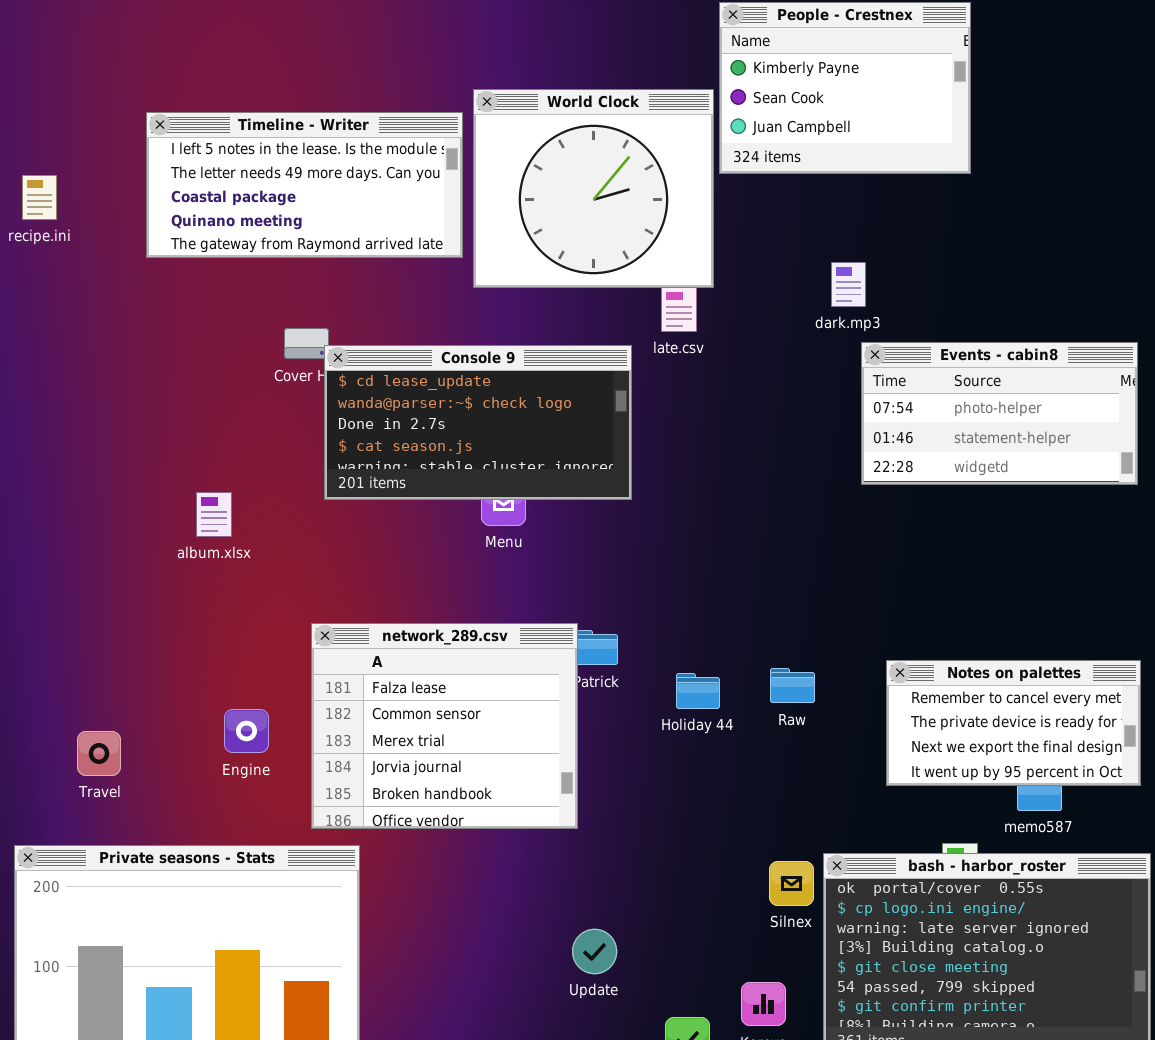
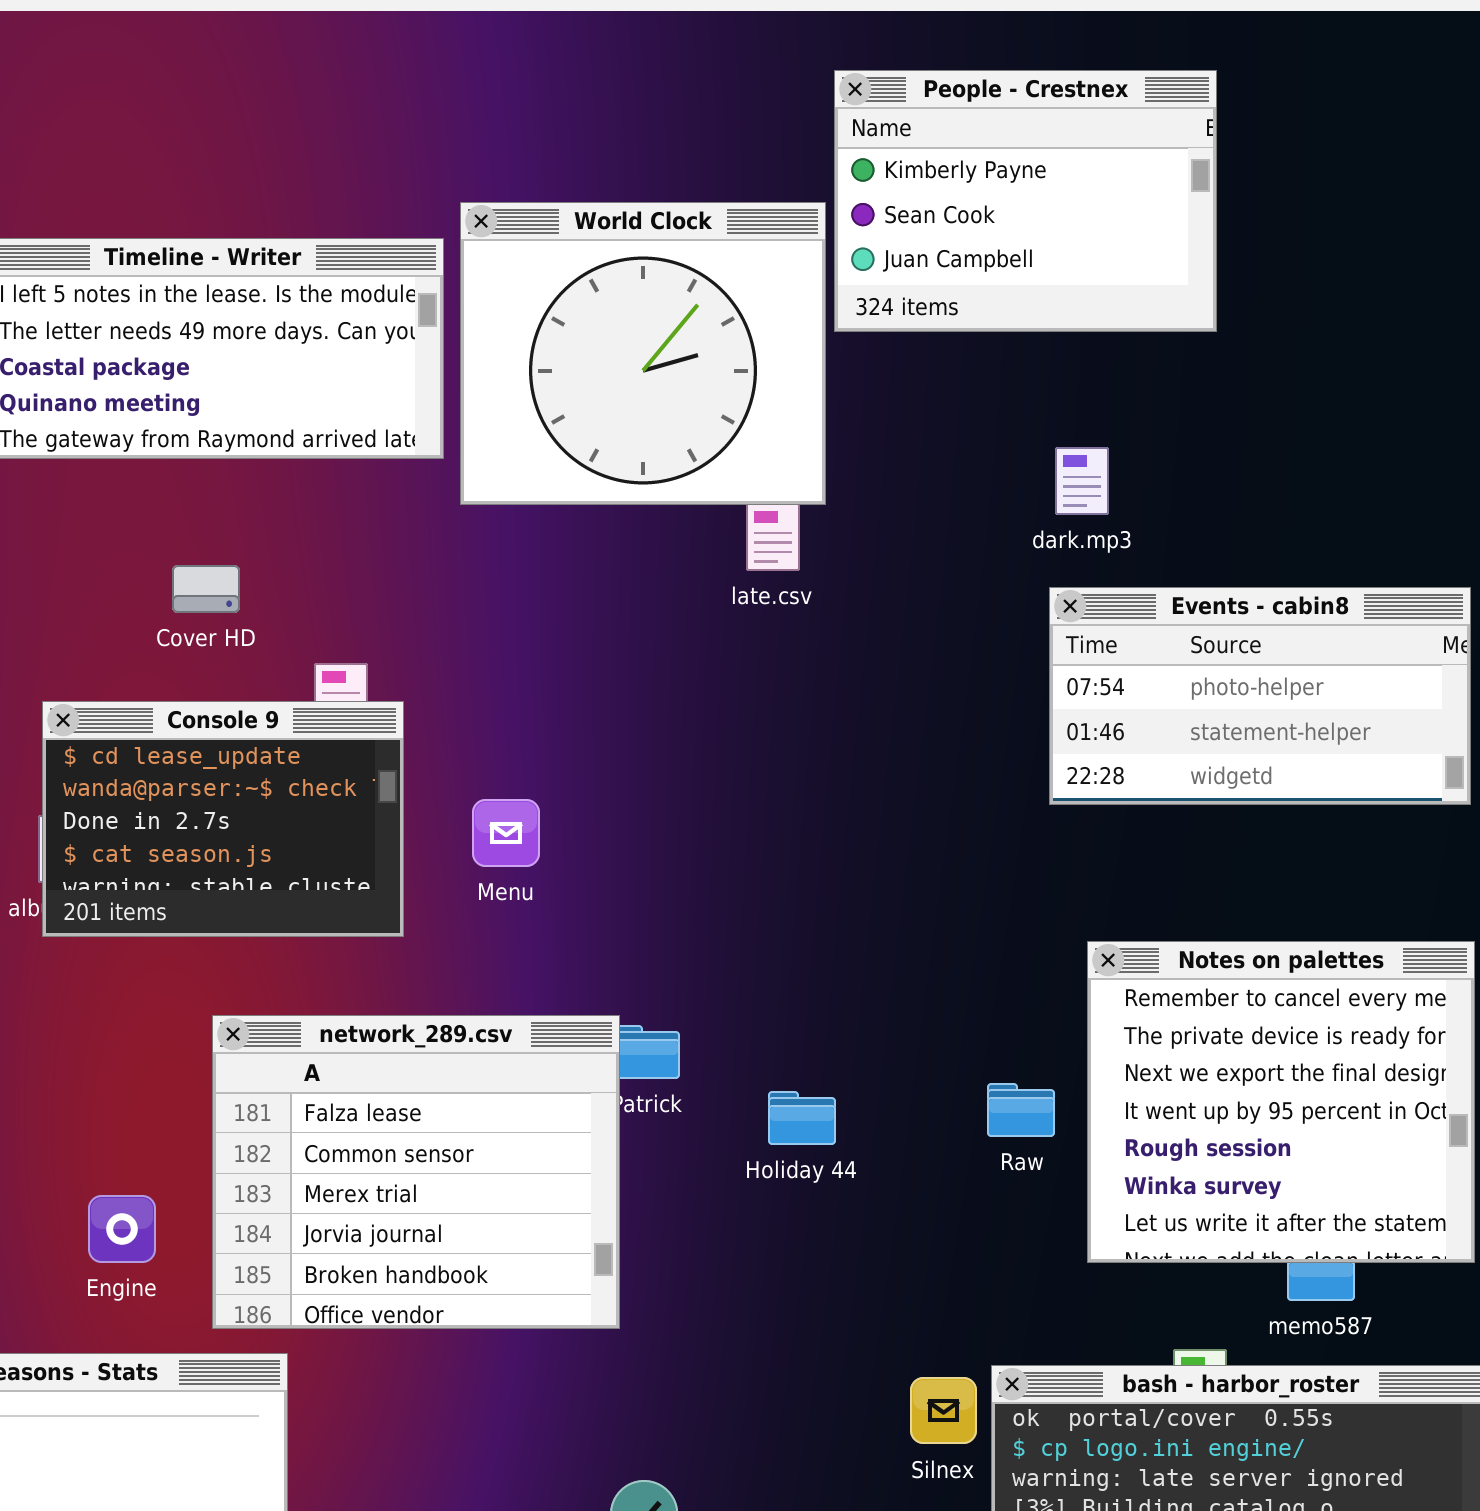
dark.mp3: [831,262,866,307] -> [1055,447,1109,515], moved
Console 9: [324,345,632,500] -> [42,701,404,937], moved, resized
Notes on palettes: [886,660,1141,786] -> [1087,941,1475,1263], resized
Raw: [770,668,815,703] -> [987,1083,1055,1137], moved
Engine: [224,709,269,753] -> [88,1195,156,1263], moved

